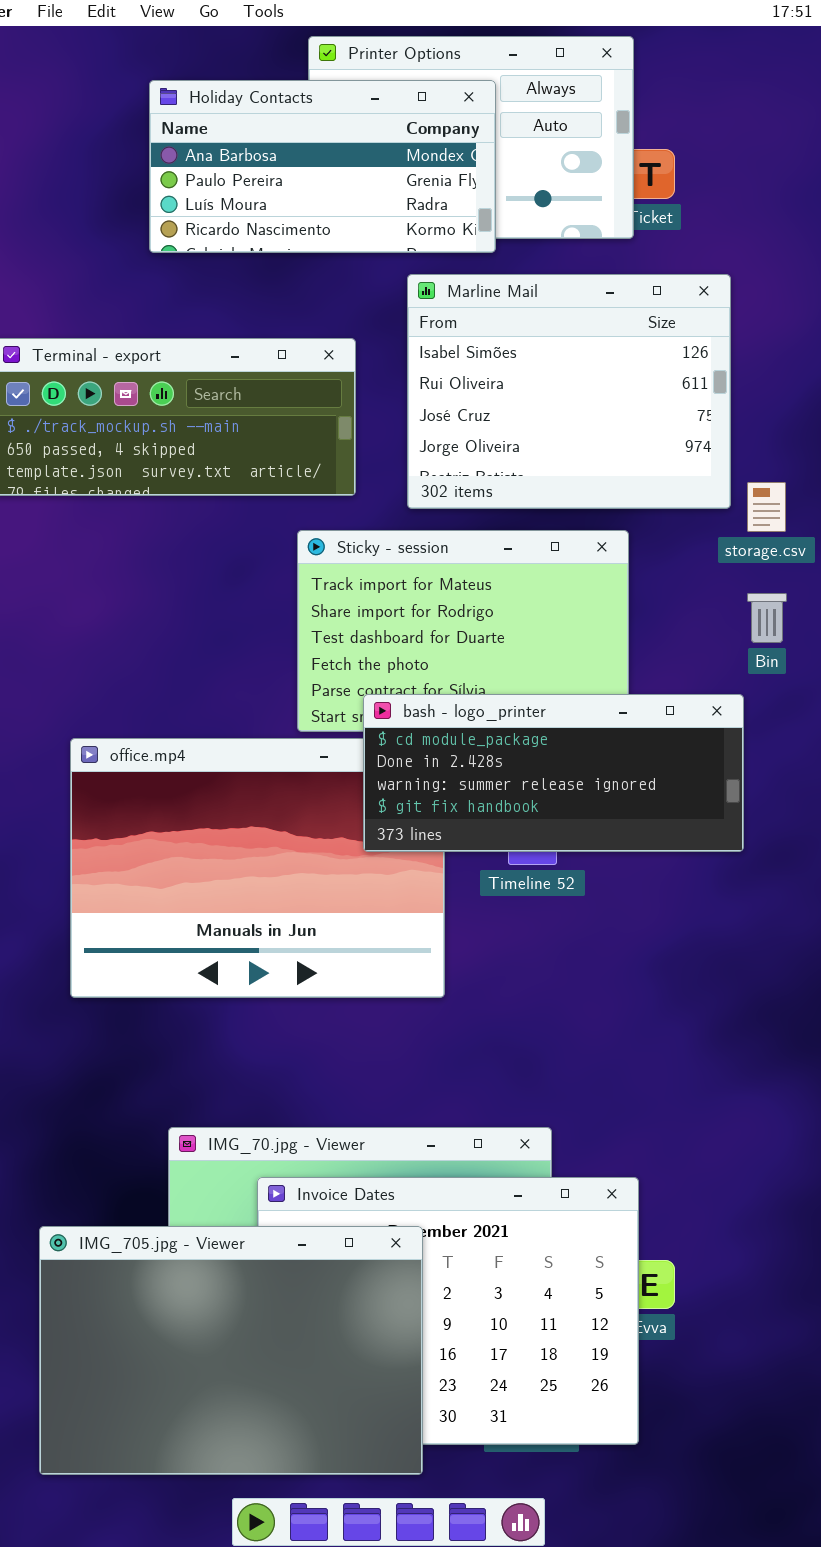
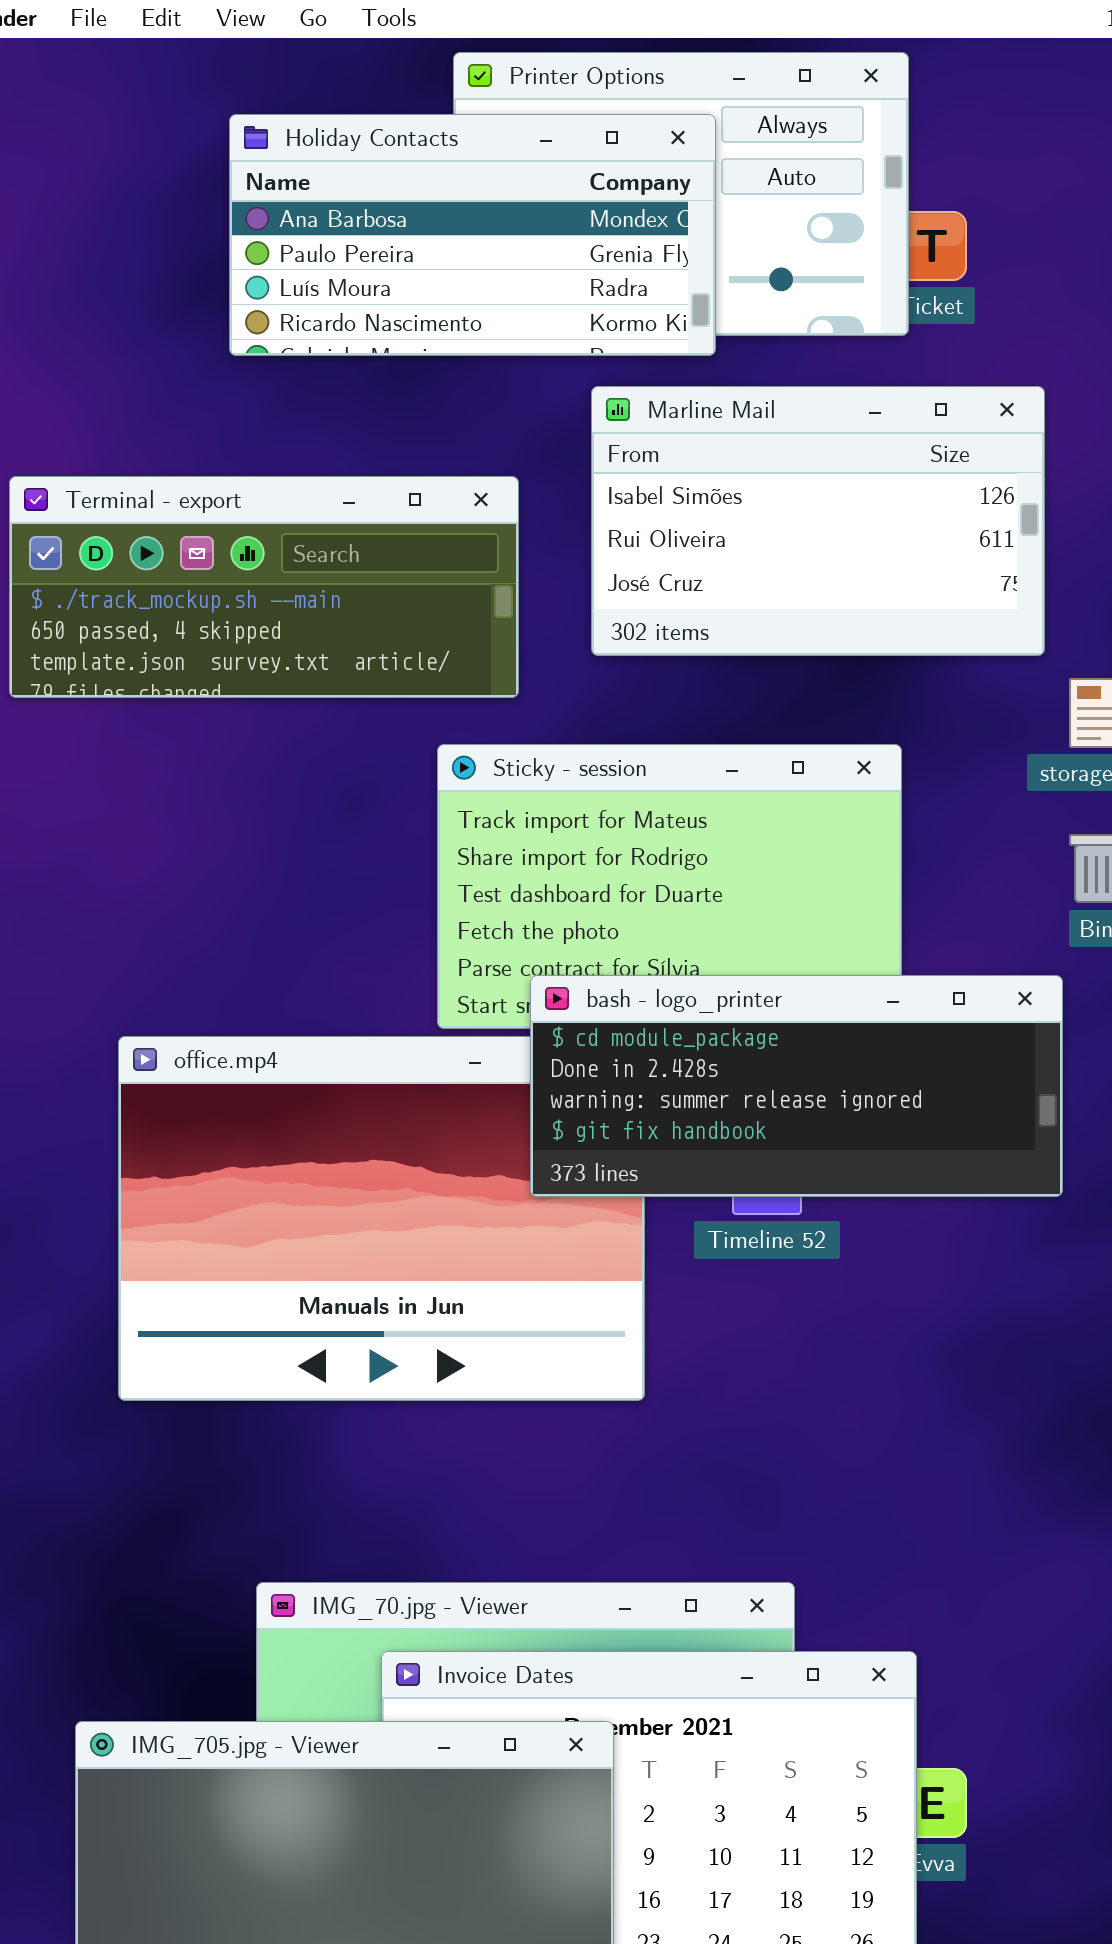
Marline Mail: [407,274,731,509] -> [591,386,1045,656], resized

